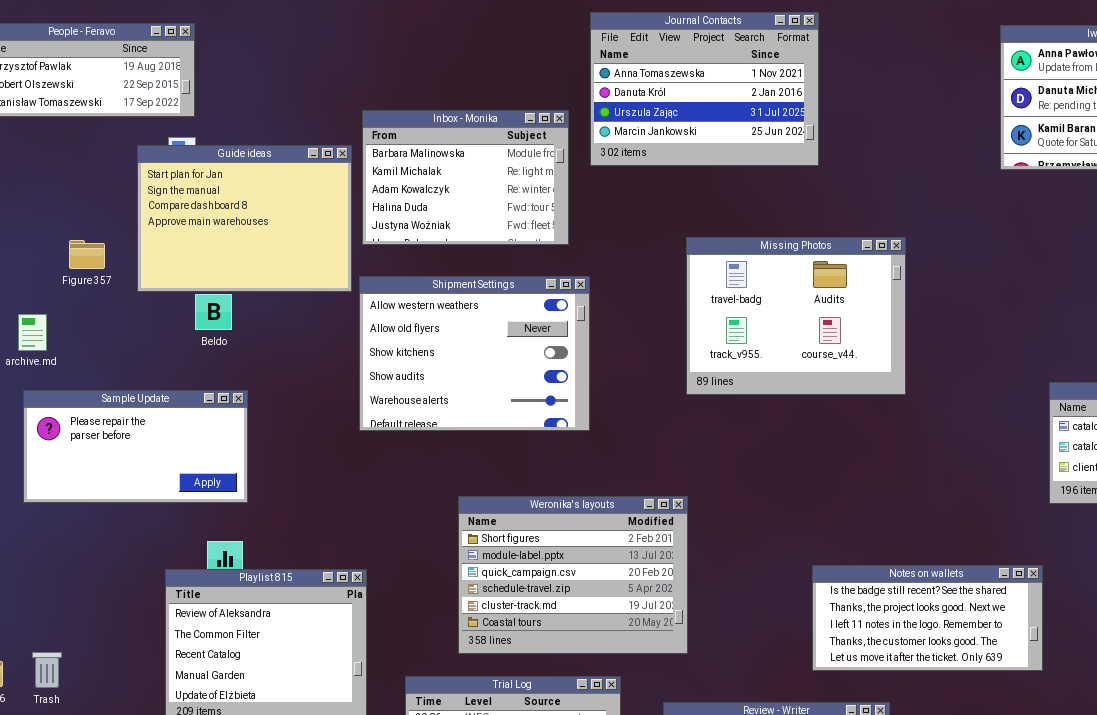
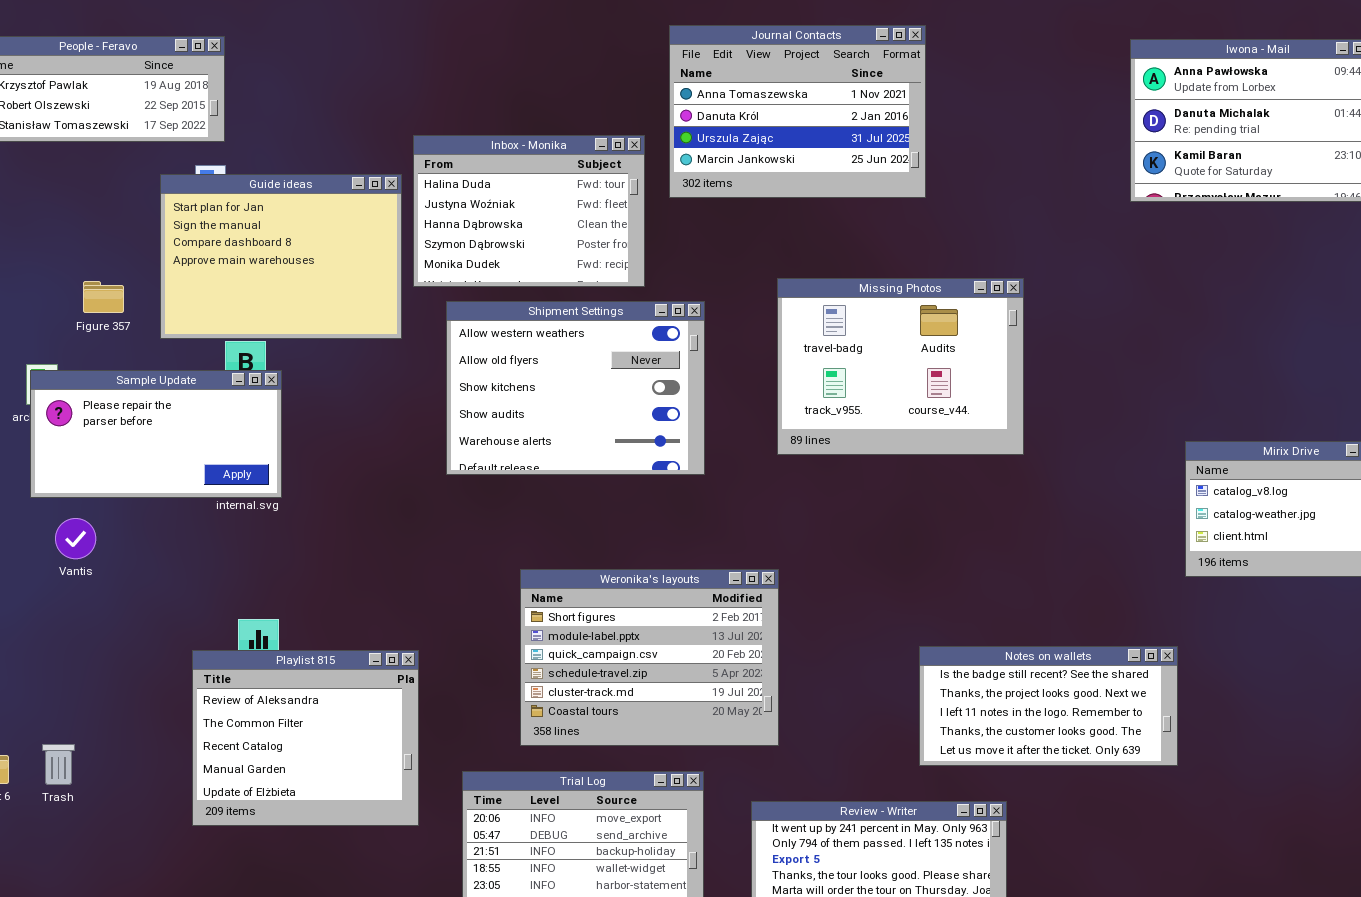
Inbox - Monika: [362,110,569,245] -> [413,135,645,287], scrolled down 3 rows
Shipment Settings: [359,276,590,431] -> [446,301,705,475], moved
Sample Update: [23,390,248,503] -> [30,370,282,498], moved

